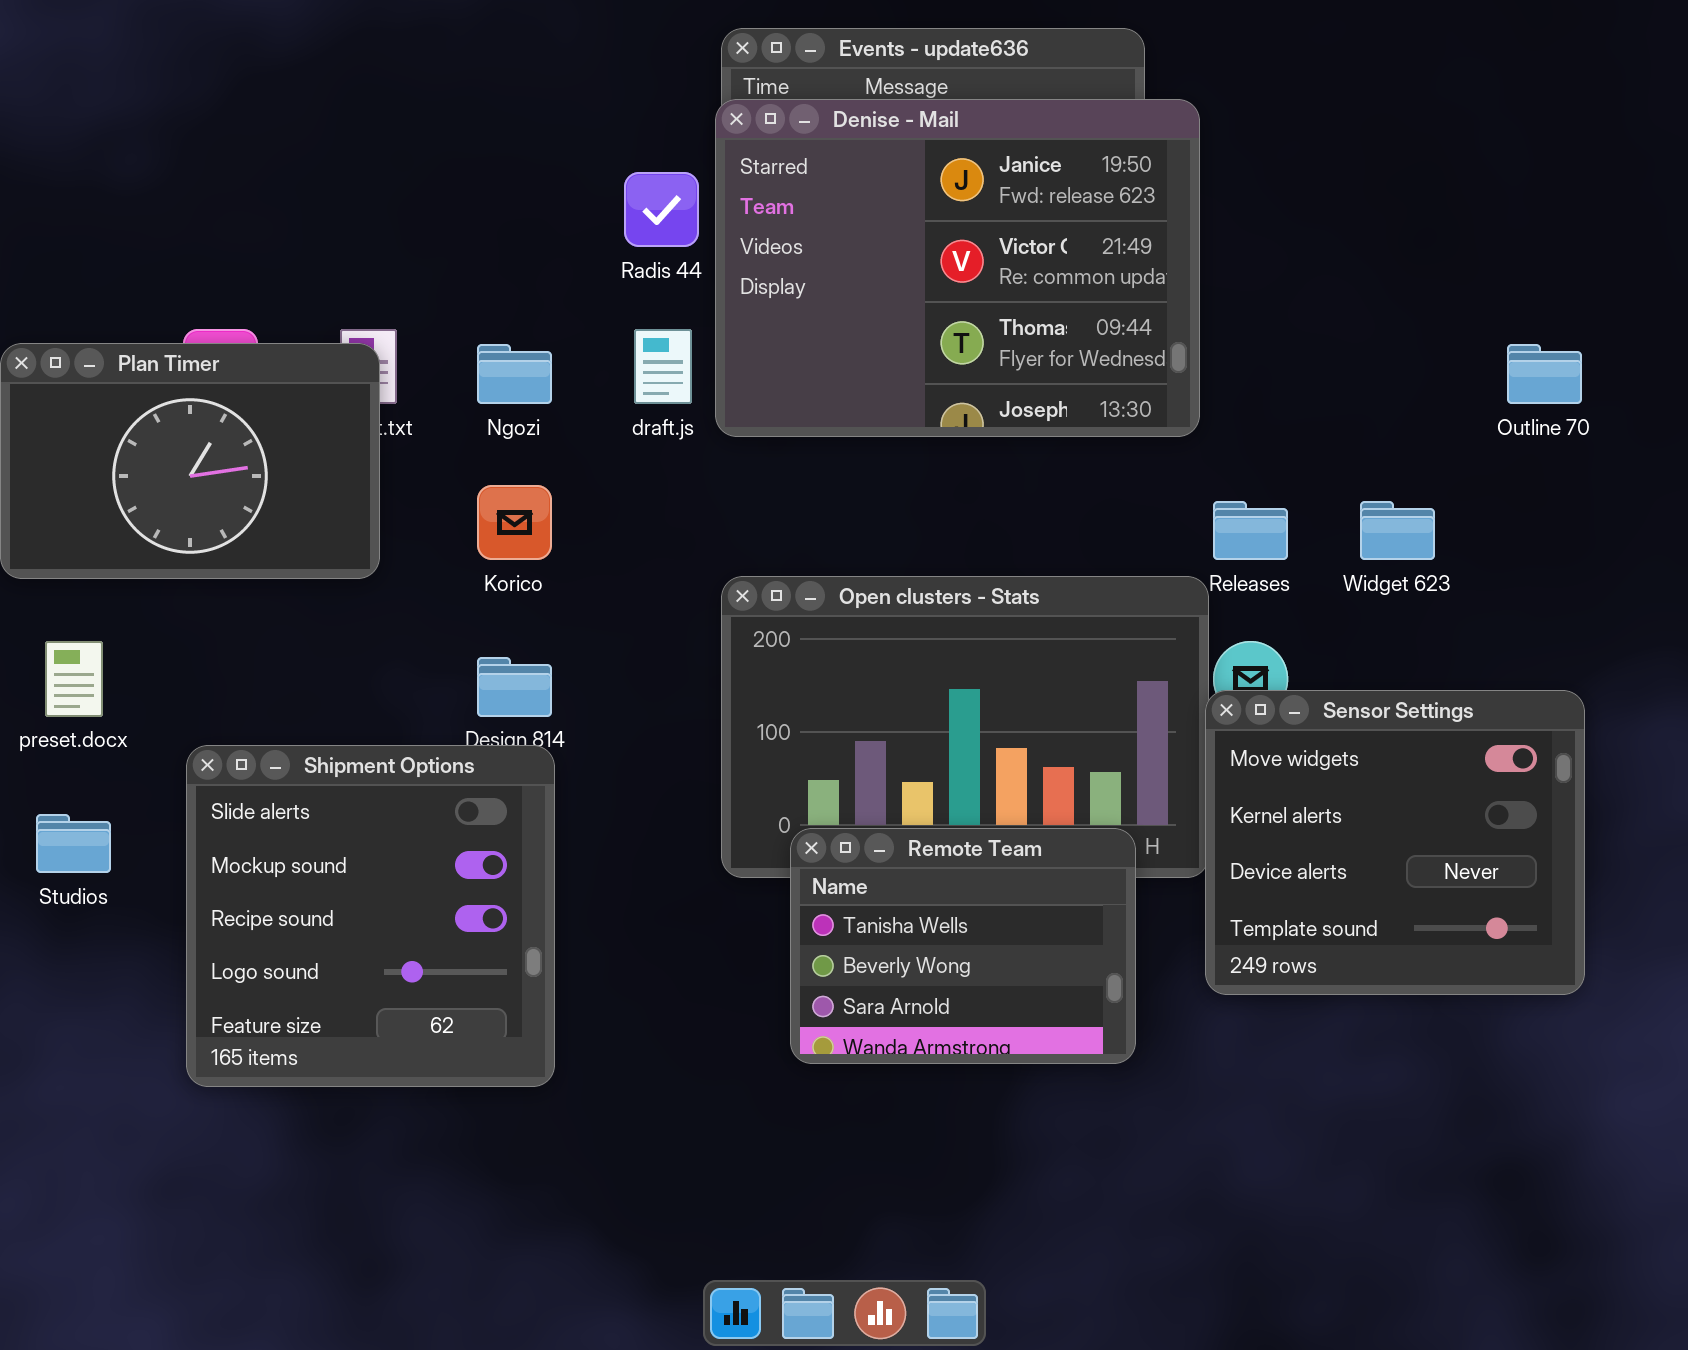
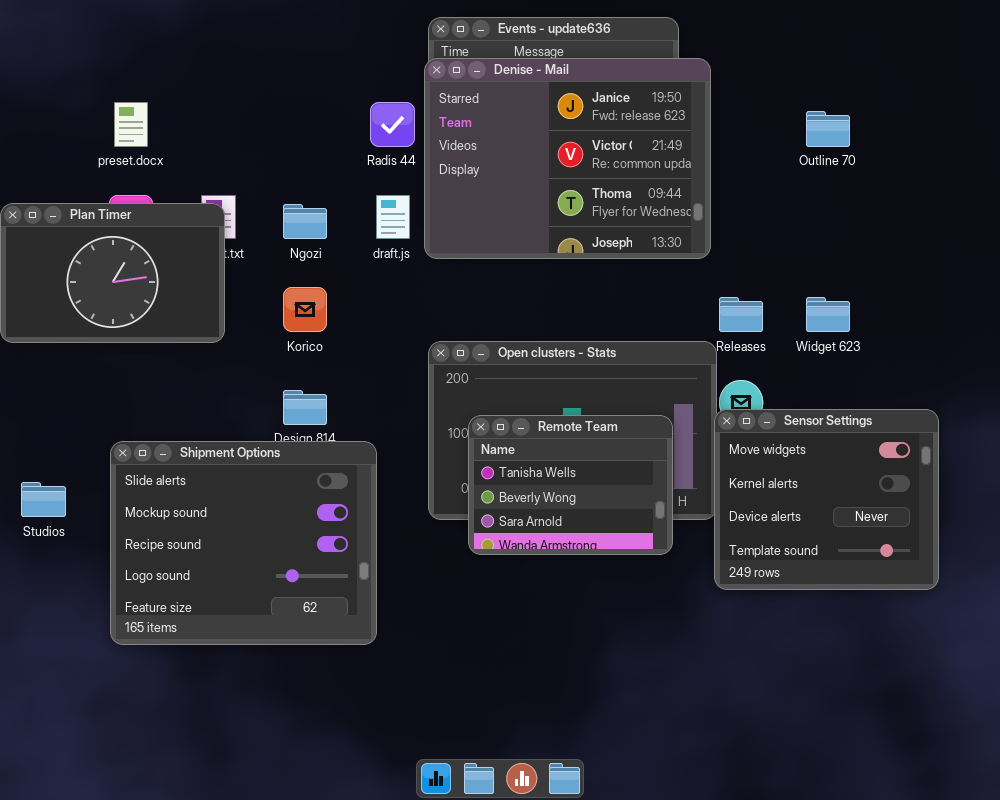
Outline 70: [1507,344,1582,404] -> [806,111,850,147], moved
preset.docx: [45,641,103,717] -> [114,102,148,147], moved
Shipment Options: [186,745,555,1087] -> [110,441,377,645], resized
Remote Team: [790,828,1136,1064] -> [468,415,673,555], moved

